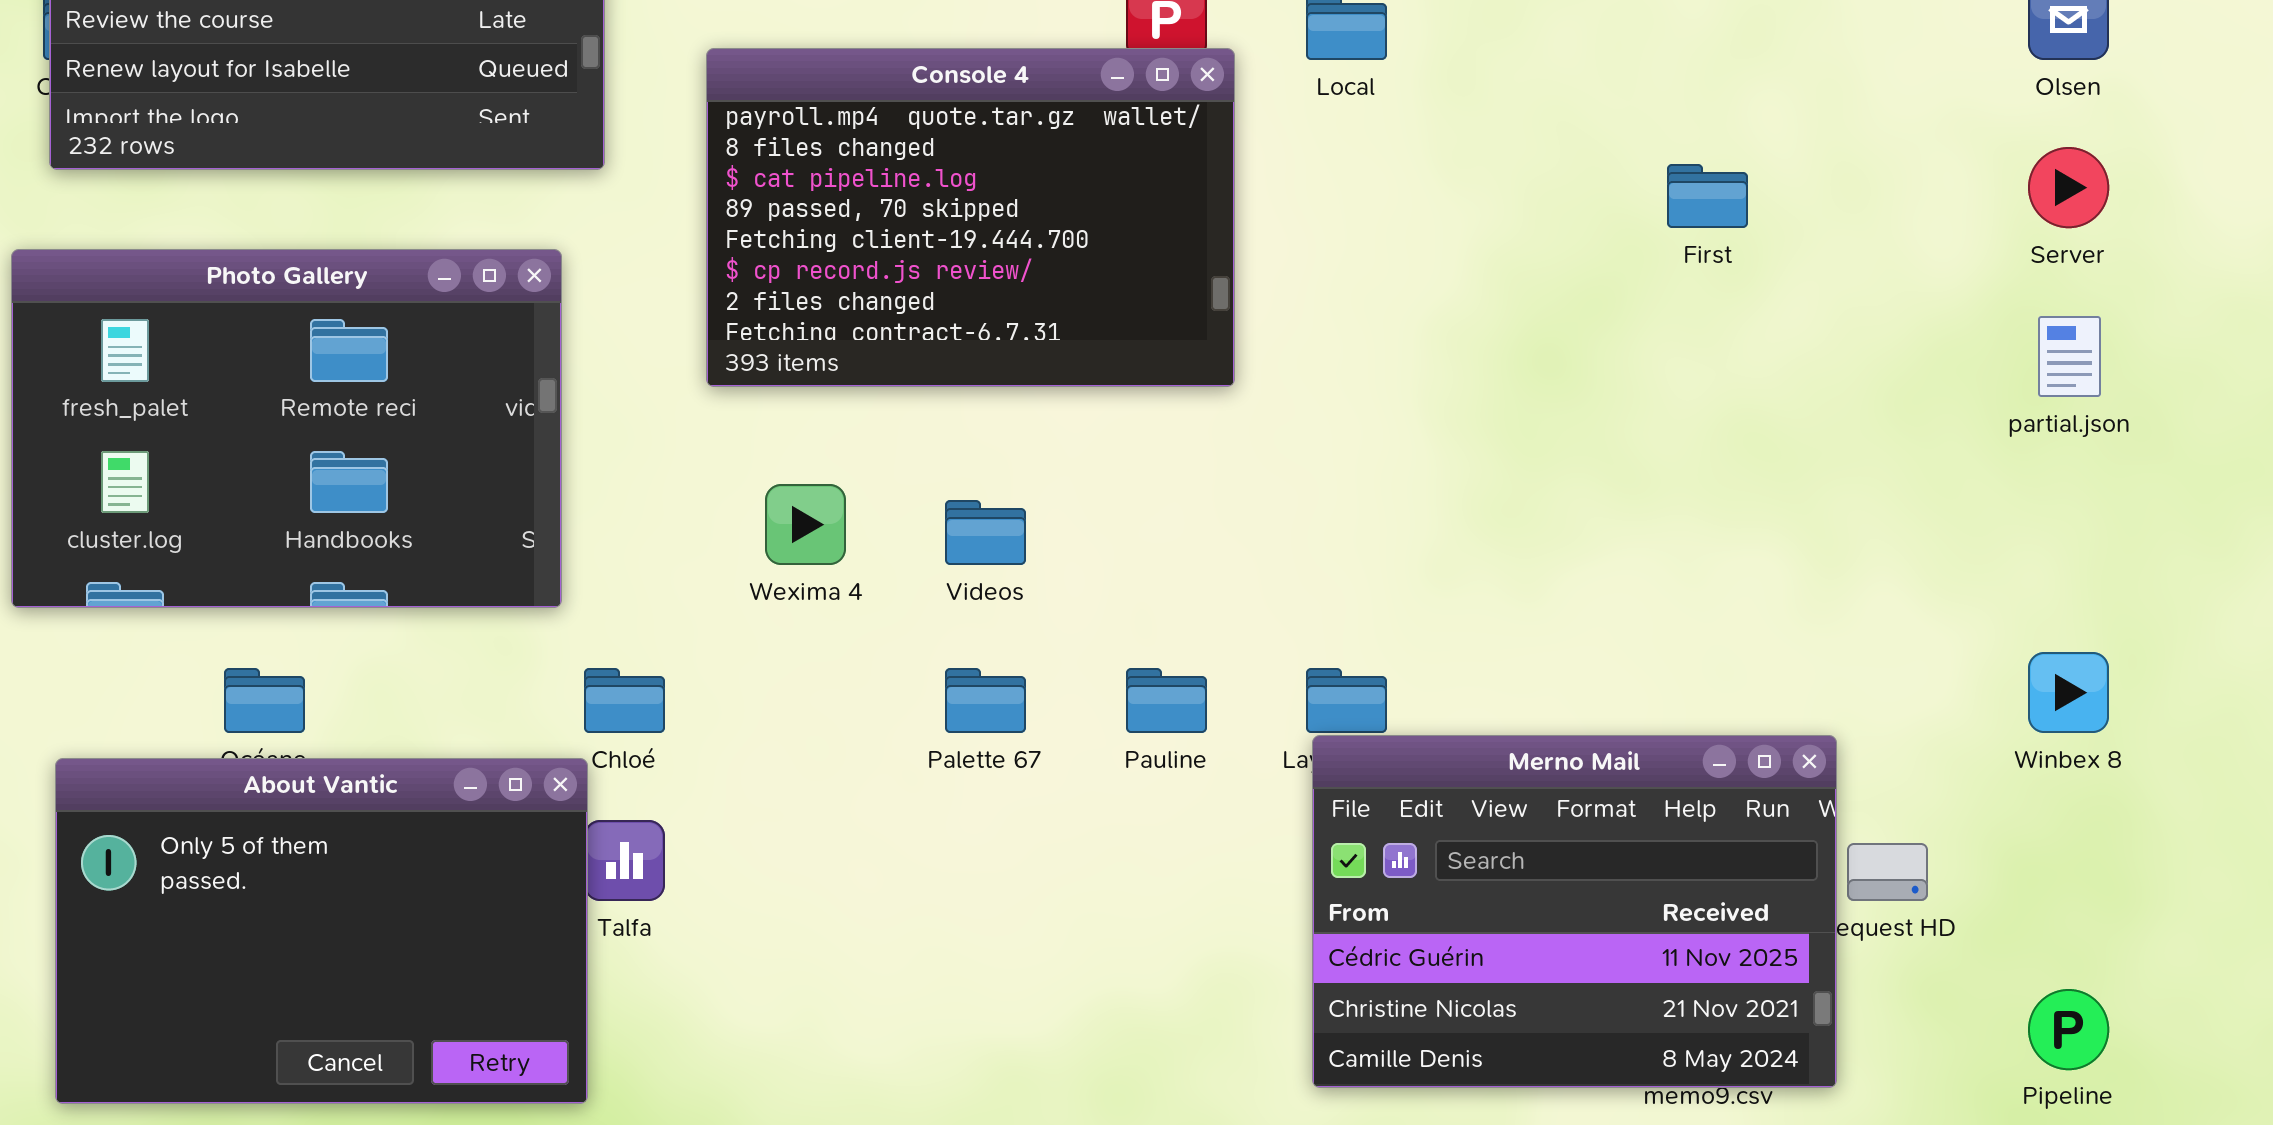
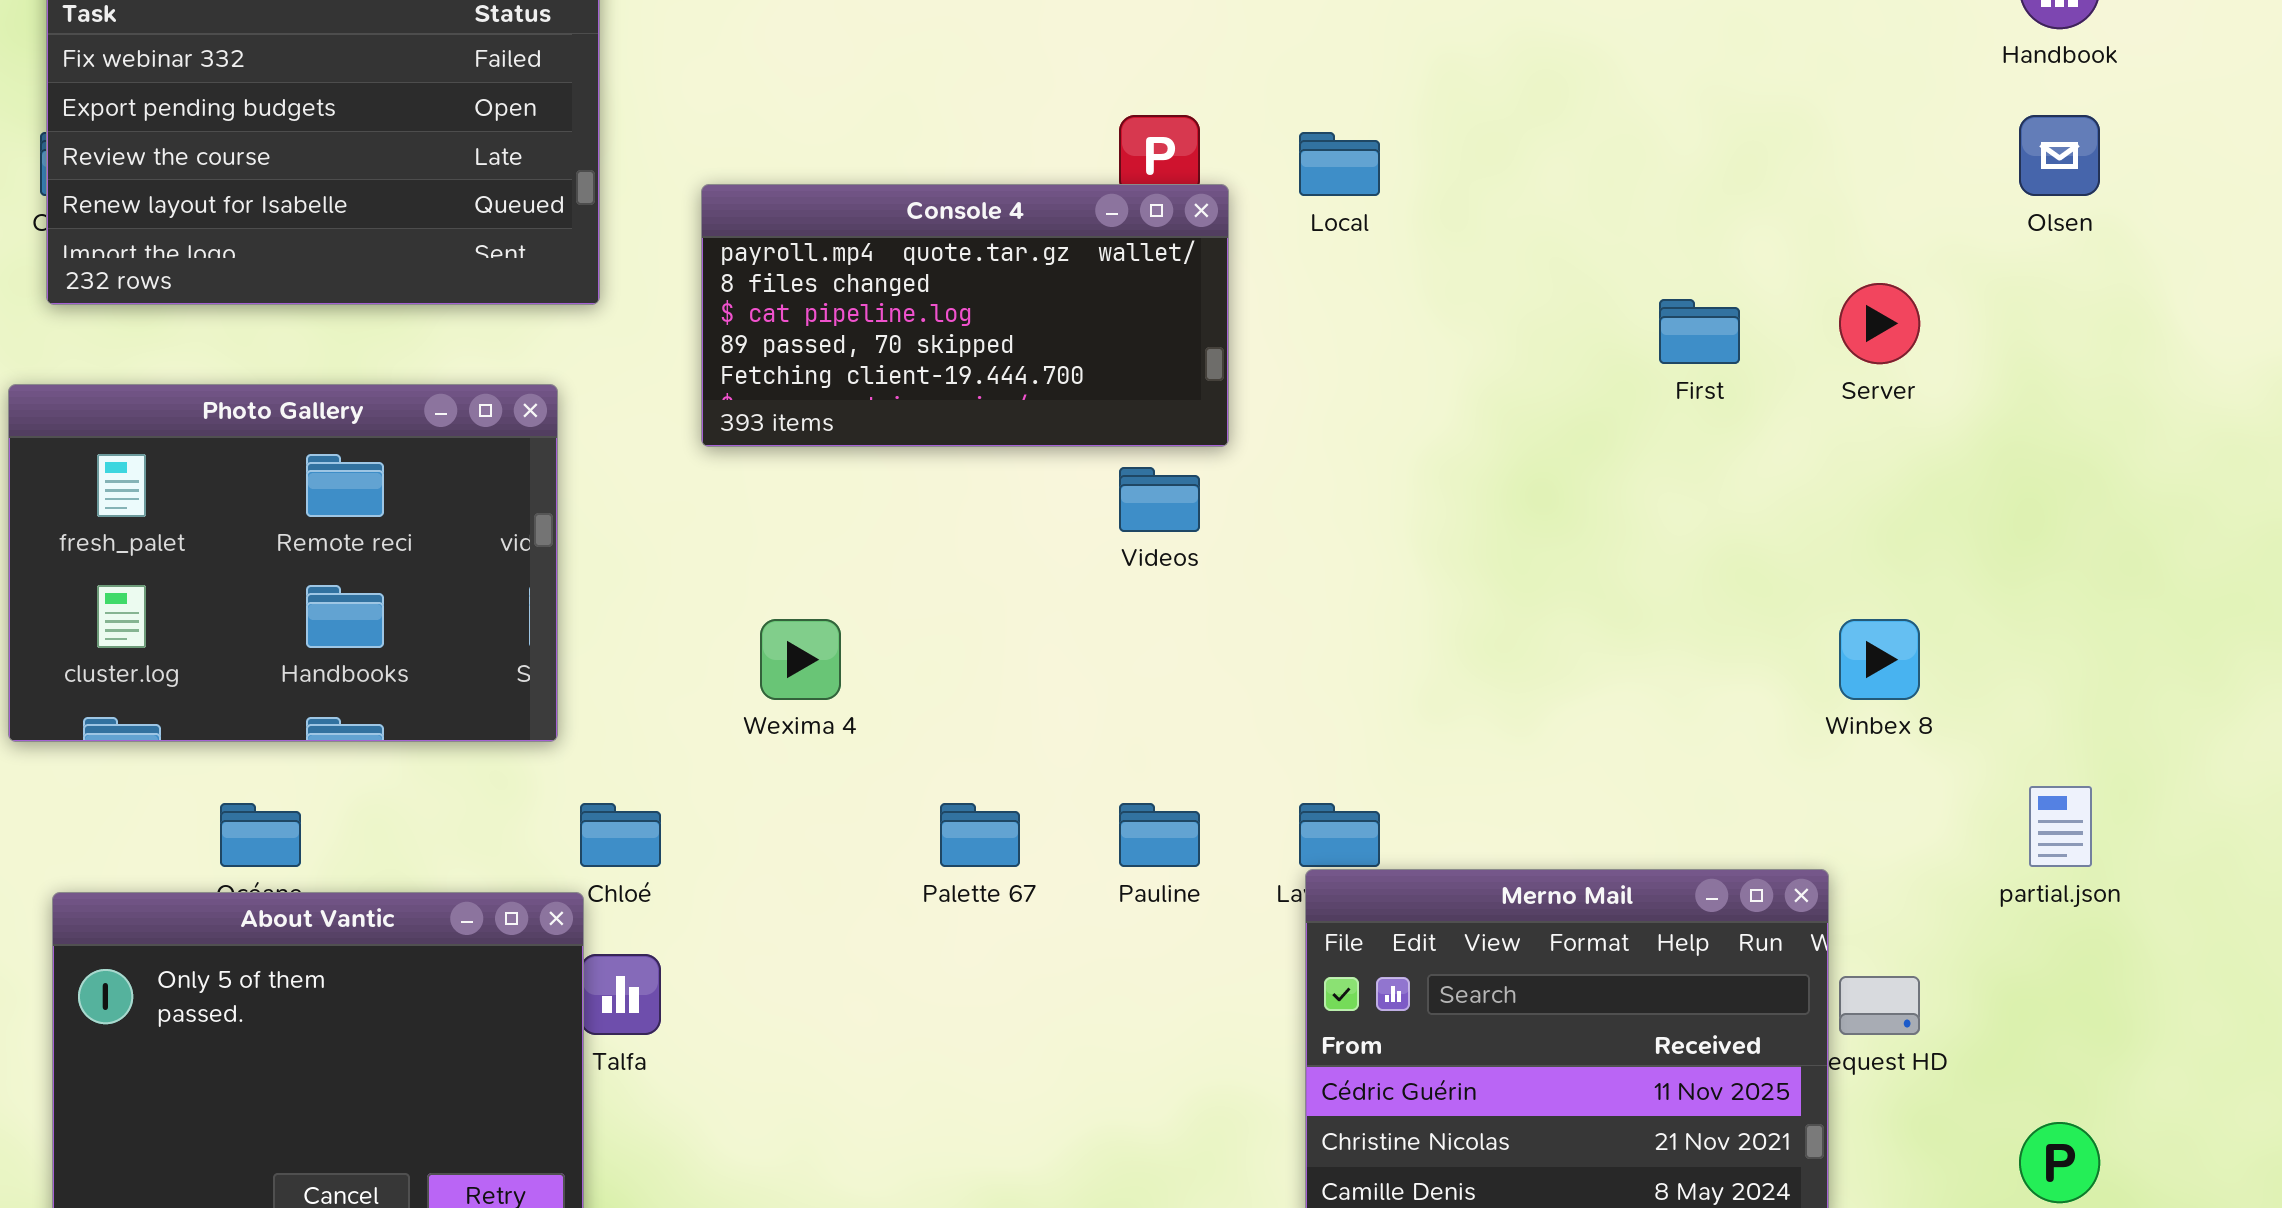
Console 4: [706,48,1235,387] -> [701,184,1229,447], resized
Server: [2028,147,2109,228] -> [1839,283,1920,364], moved
partial.json: [2038,316,2101,397] -> [2029,786,2092,867], moved
Videos: [945,500,1026,565] -> [1119,467,1200,532], moved
Winbex 8: [2028,652,2109,733] -> [1839,619,1920,700], moved

